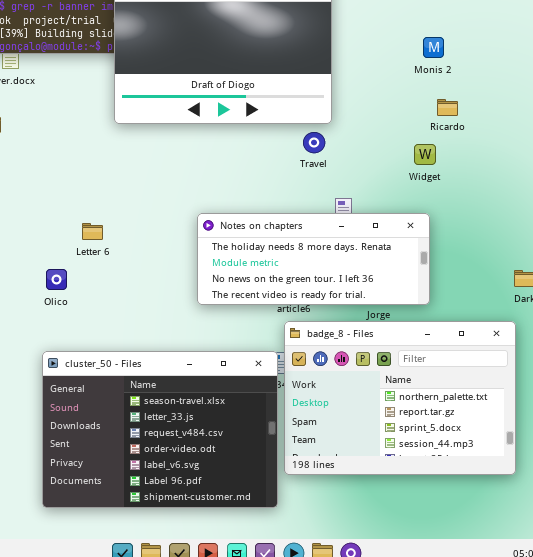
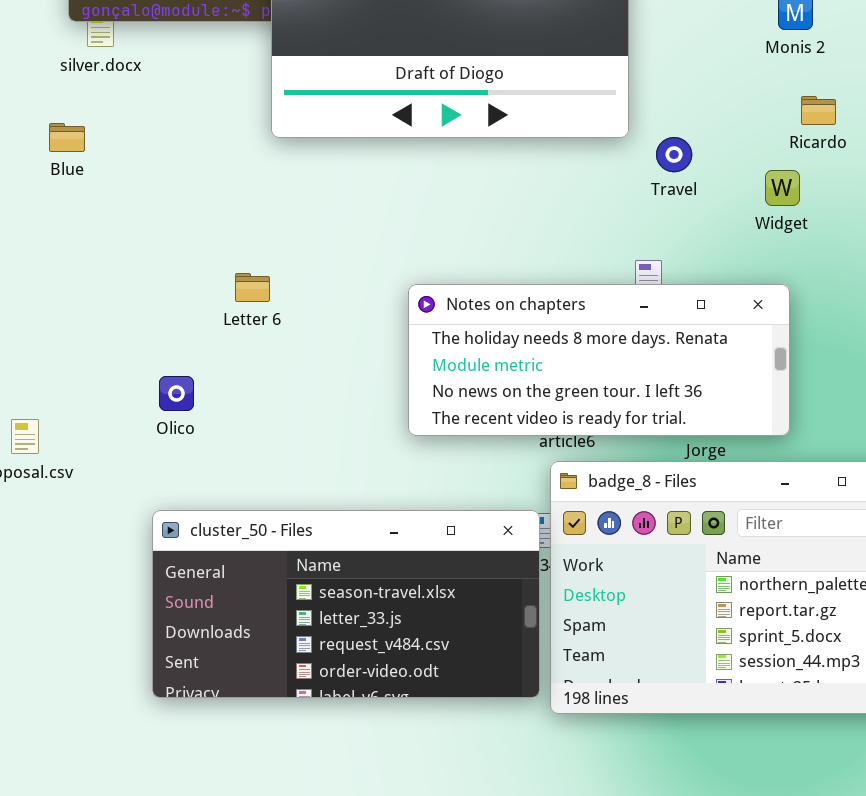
Travel: [303,132,325,153] -> [656,137,692,172], moved
Letter 6: [82,223,103,240] -> [235,273,270,302], moved
cluster_50 - Files: [42,351,278,508] -> [152,510,540,698], resized

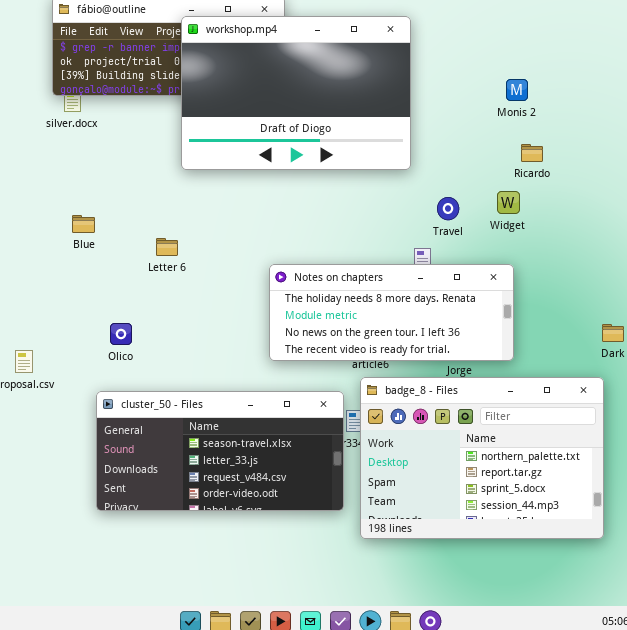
Blue: [49,123,85,152] -> [72,215,95,233], moved
Travel: [656,137,692,172] -> [437,197,459,220], moved
Letter 6: [235,273,270,302] -> [156,238,178,256], moved
cluster_50 - Files: [152,510,540,698] -> [96,391,344,511], moved

